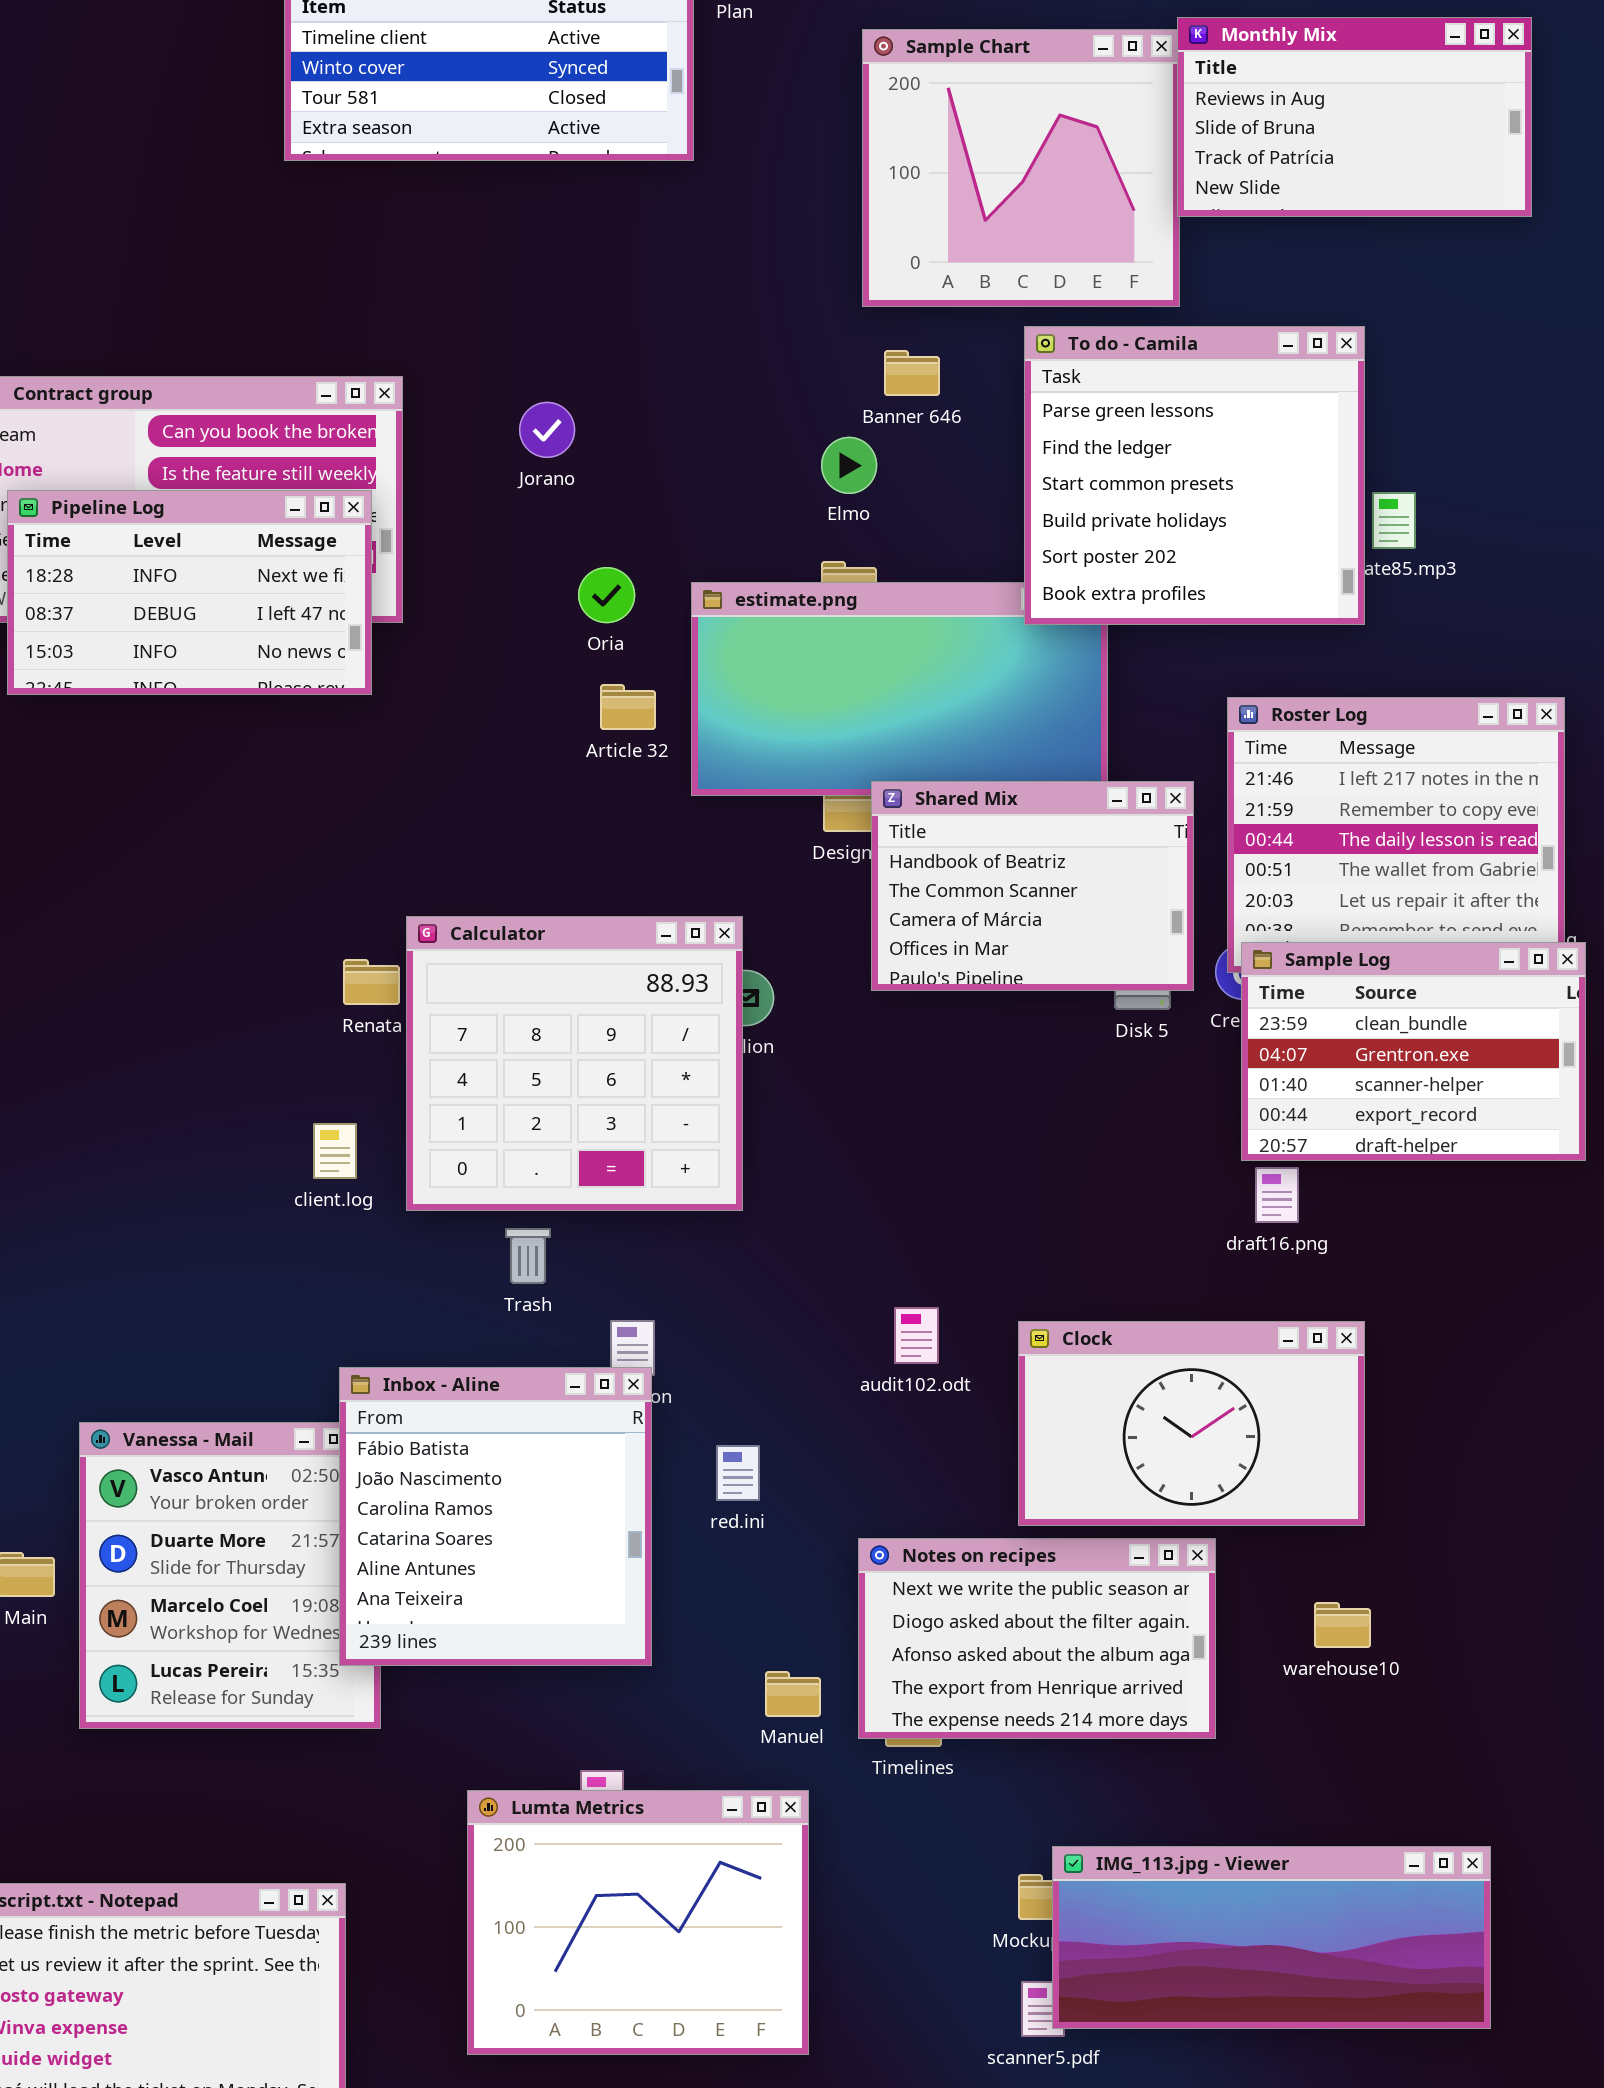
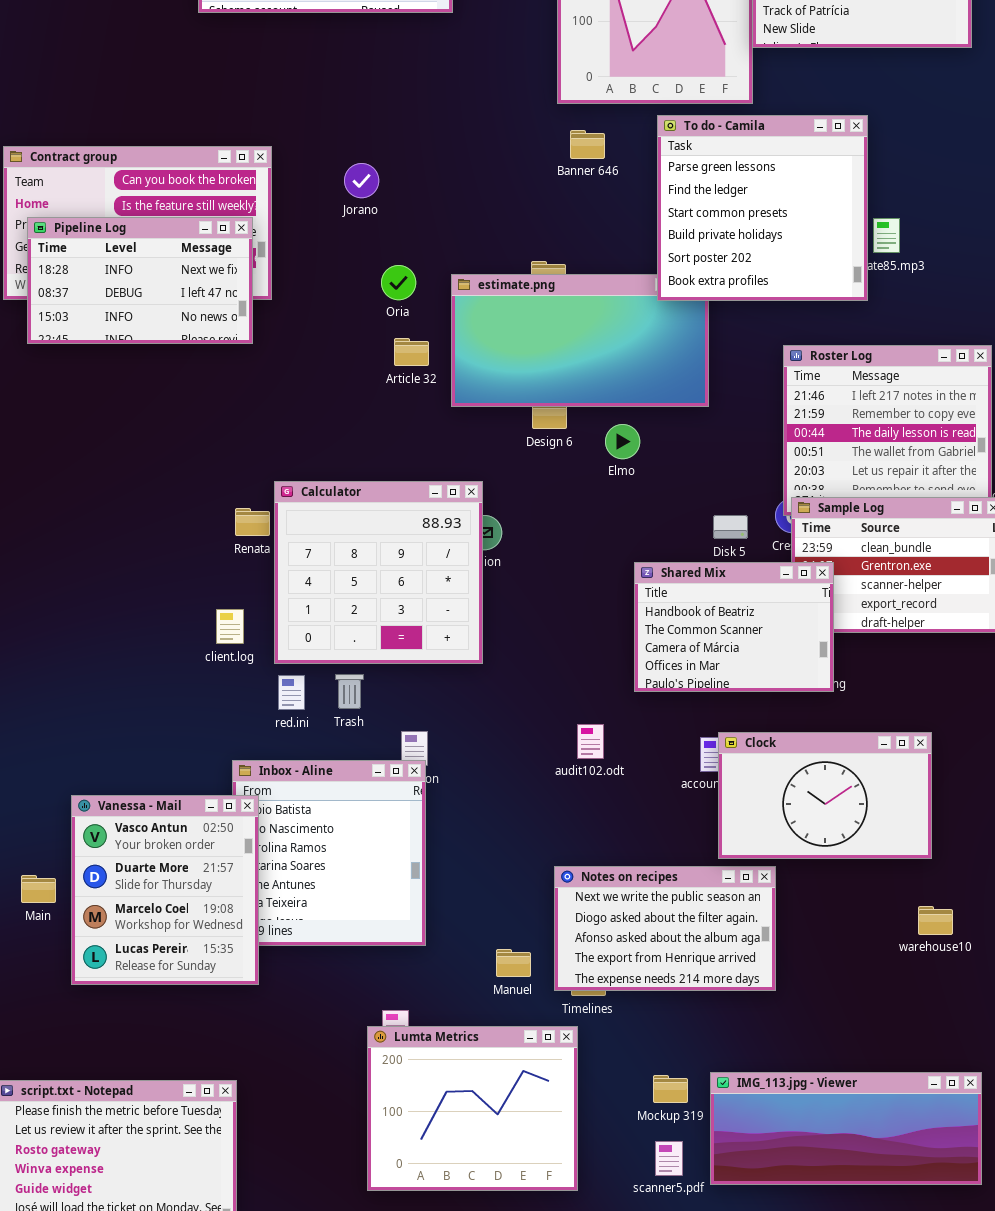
Elmo: [821,437,877,494] -> [605,424,640,459], moved
Shared Mix: [871,781,1194,991] -> [634,562,834,692], moved
Clock: [1018,1321,1365,1526] -> [718,732,932,859], moved
Vanessa - Mail: [79,1422,381,1729] -> [71,795,259,985], raised
red.ini: [716,1445,760,1501] -> [278,675,305,710], moved
warehouse10: [1314,1602,1371,1648] -> [918,906,953,935], moved
Lumta Metrics: [467,1790,809,2055] -> [367,1026,578,1191], moved
IMG_113.jpg - Viewer: [1052,1846,1491,2029] -> [710,1072,982,1185], moved

